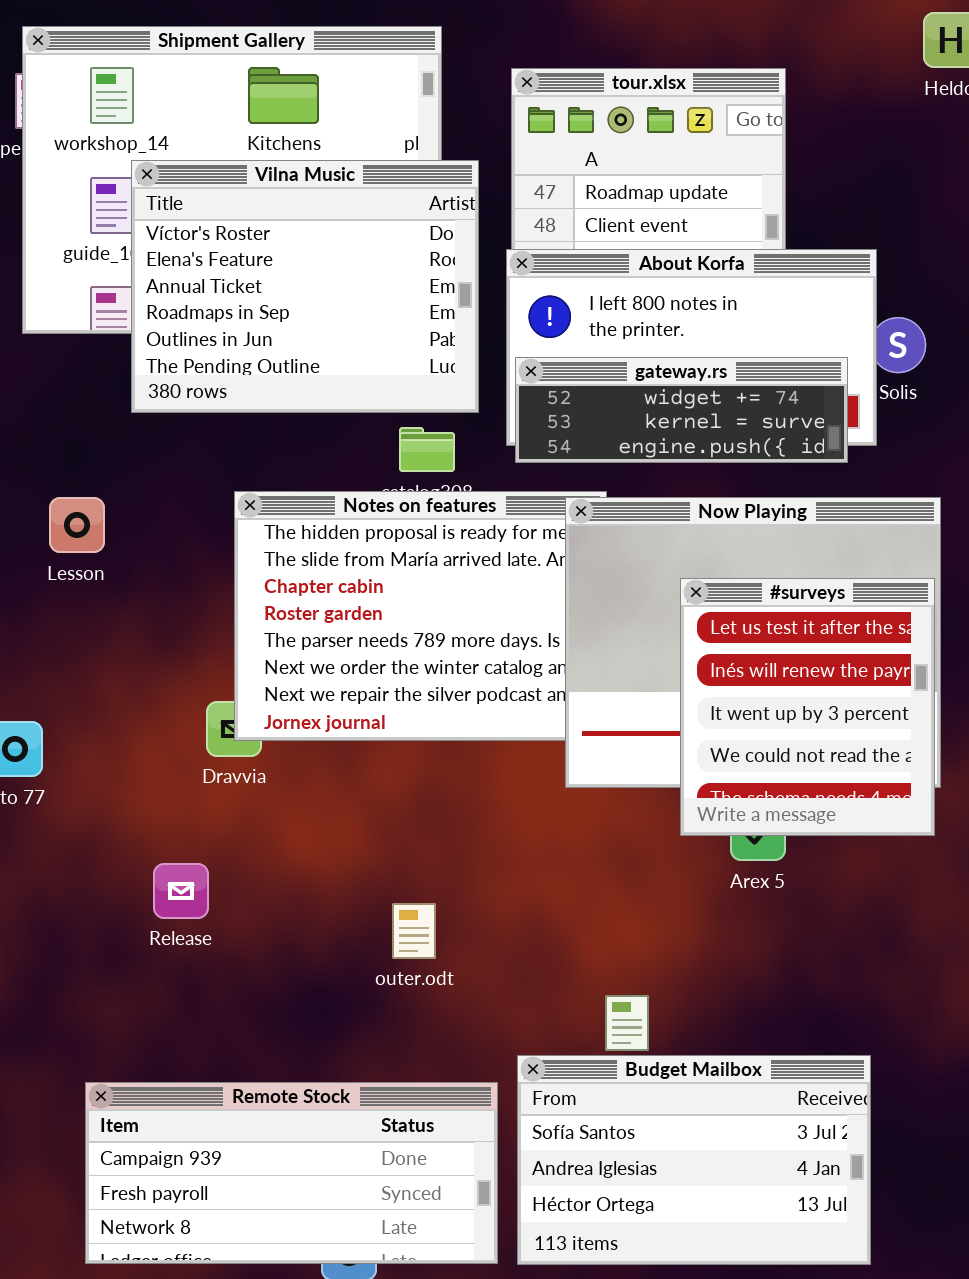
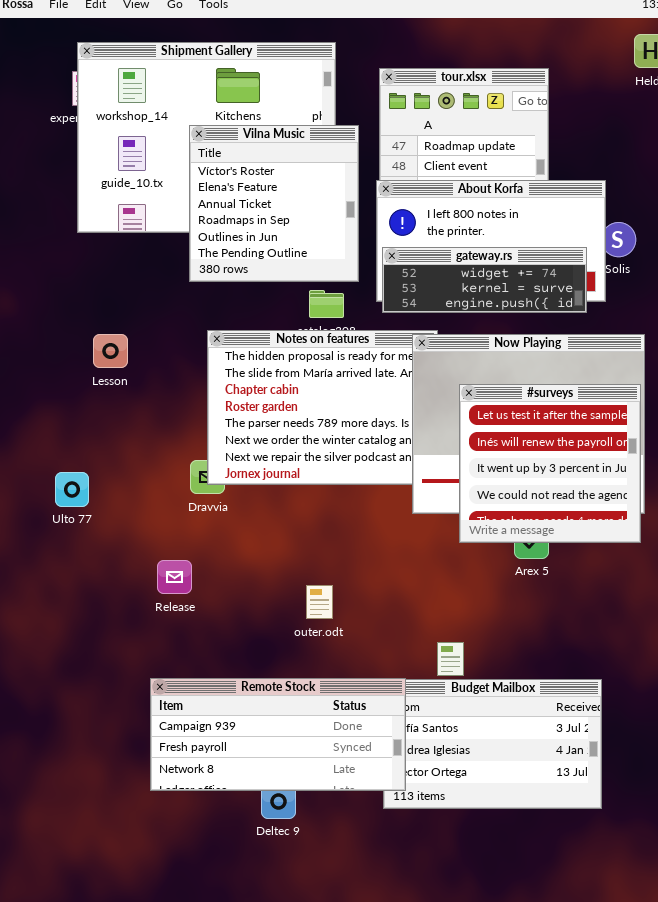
Vilna Music: [131,160,479,413] -> [189,125,359,282], resized
#surveys: [680,578,935,836] -> [459,384,641,543], resized
Remote Stock: [85,1082,498,1264] -> [150,678,406,791], moved

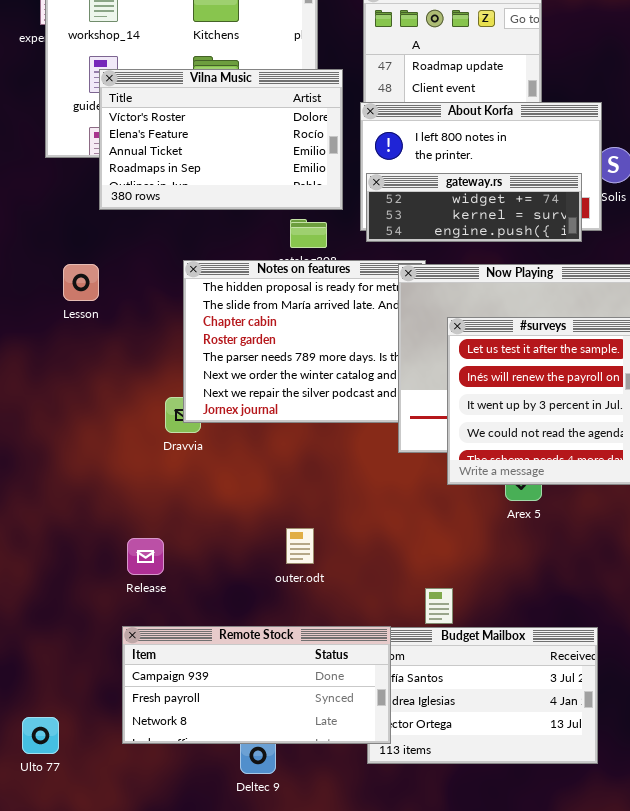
Vilna Music: [189,125,359,282] -> [99,69,343,210], resized
Ulto 77: [55,472,89,507] -> [22,717,59,754], moved
Release: [157,560,192,594] -> [127,538,164,575], moved

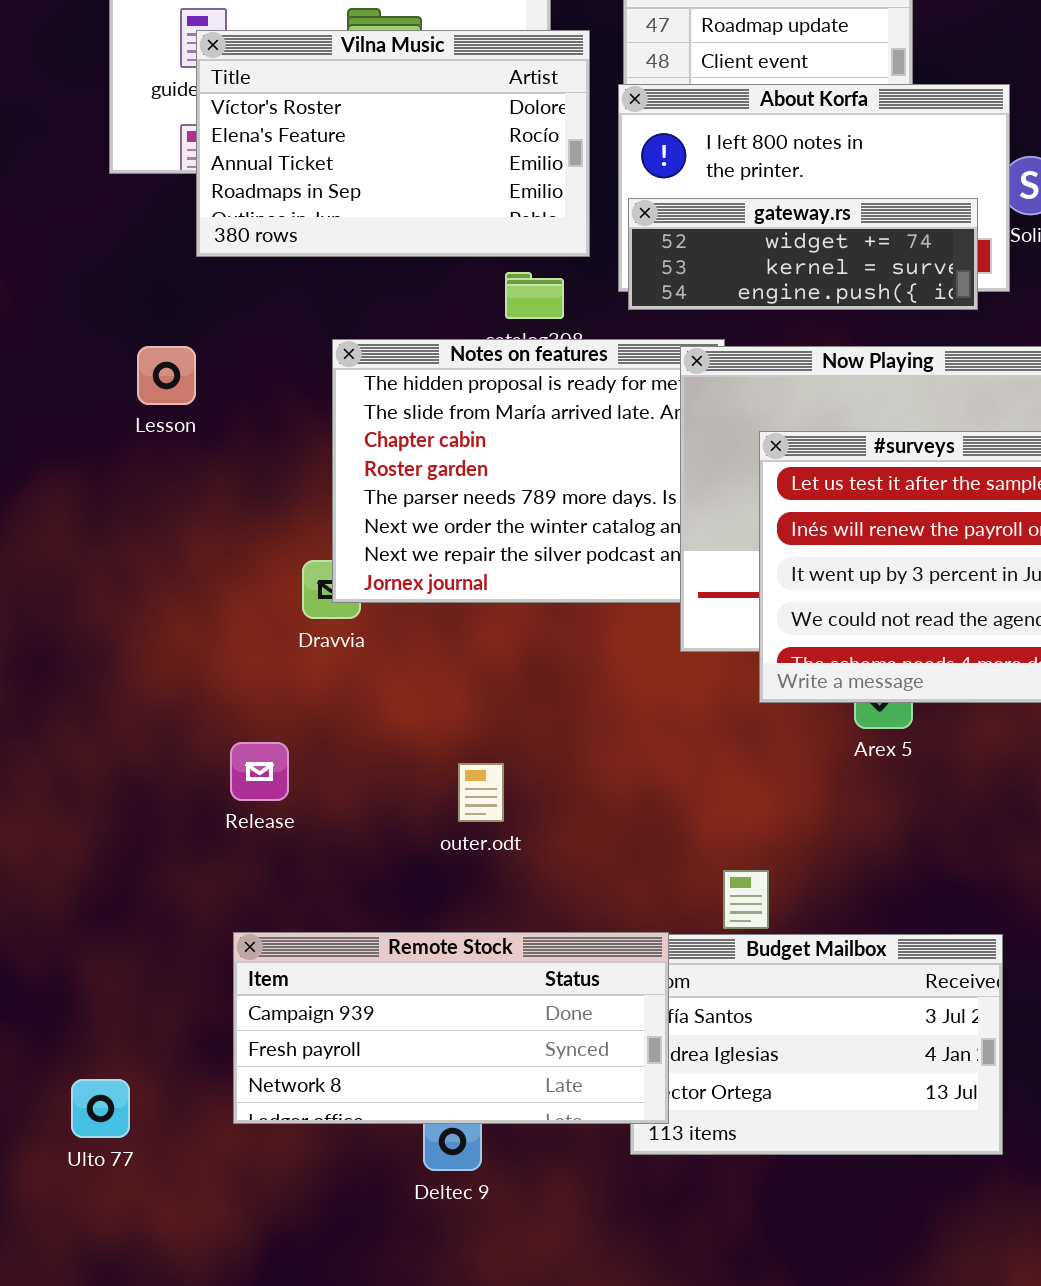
outer.odt: [286,528,314,564] -> [458,763,504,822], moved
Release: [127,538,164,575] -> [230,742,289,801], moved

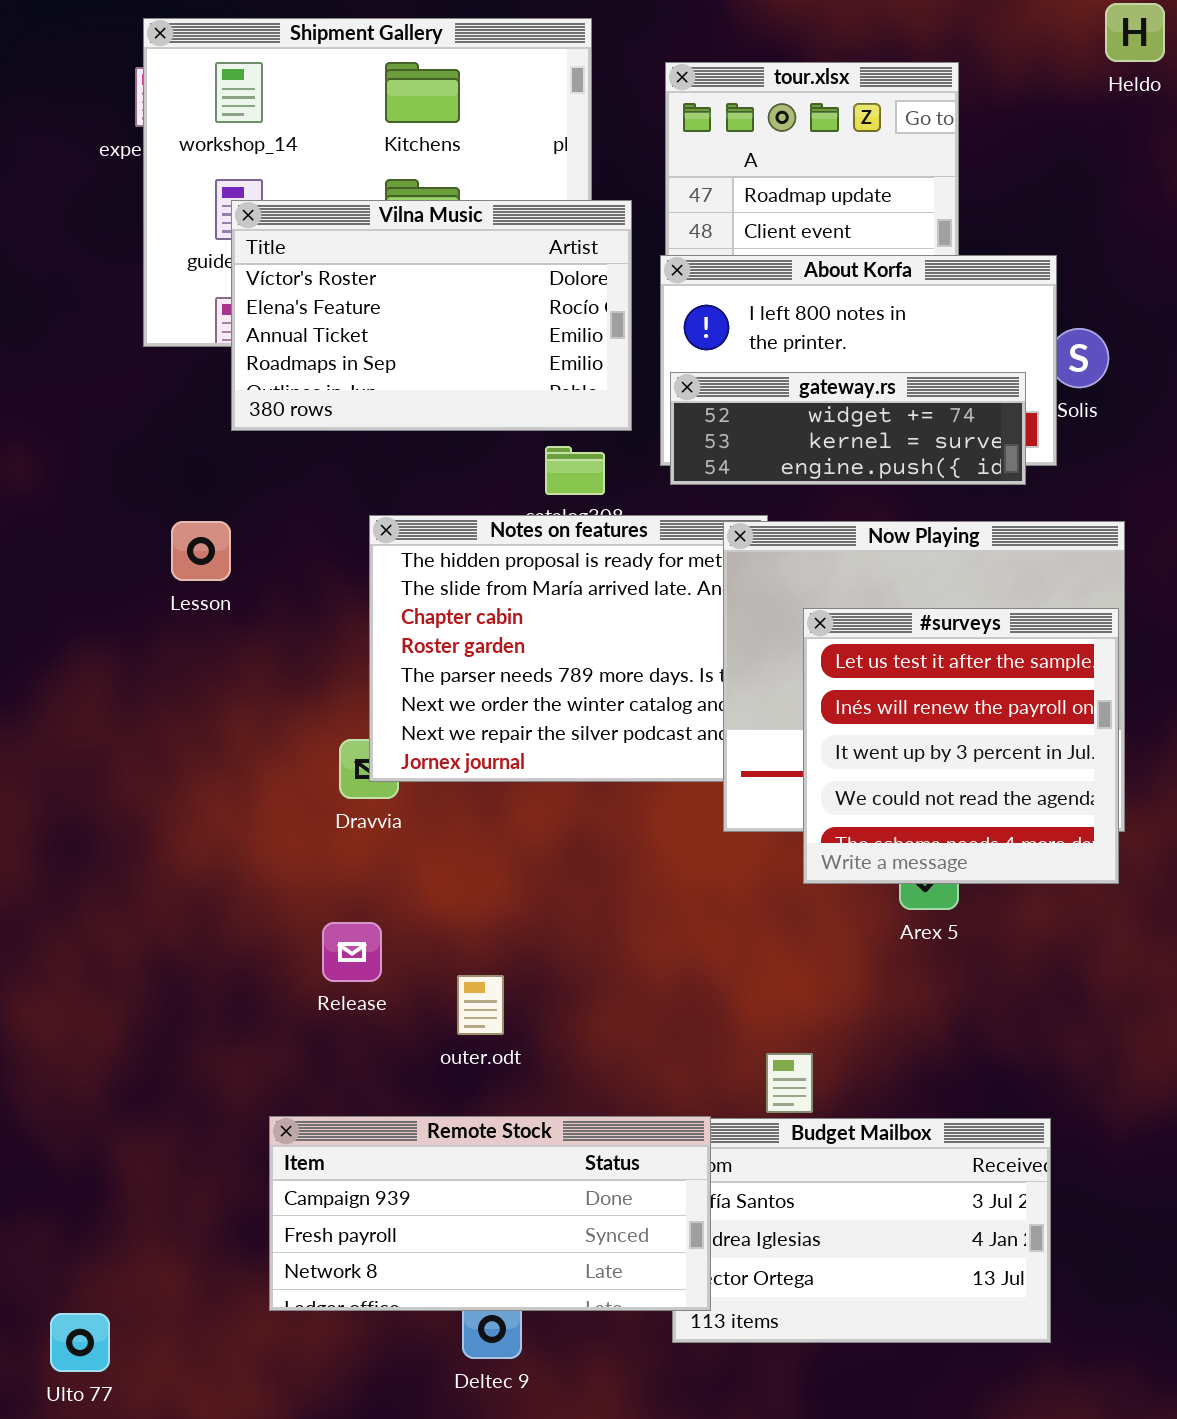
Release: [230,742,289,801] -> [322,922,382,982], moved
outer.odt: [458,763,504,822] -> [457,975,504,1035], moved
Ulto 77: [71,1079,130,1138] -> [50,1313,110,1372], moved

